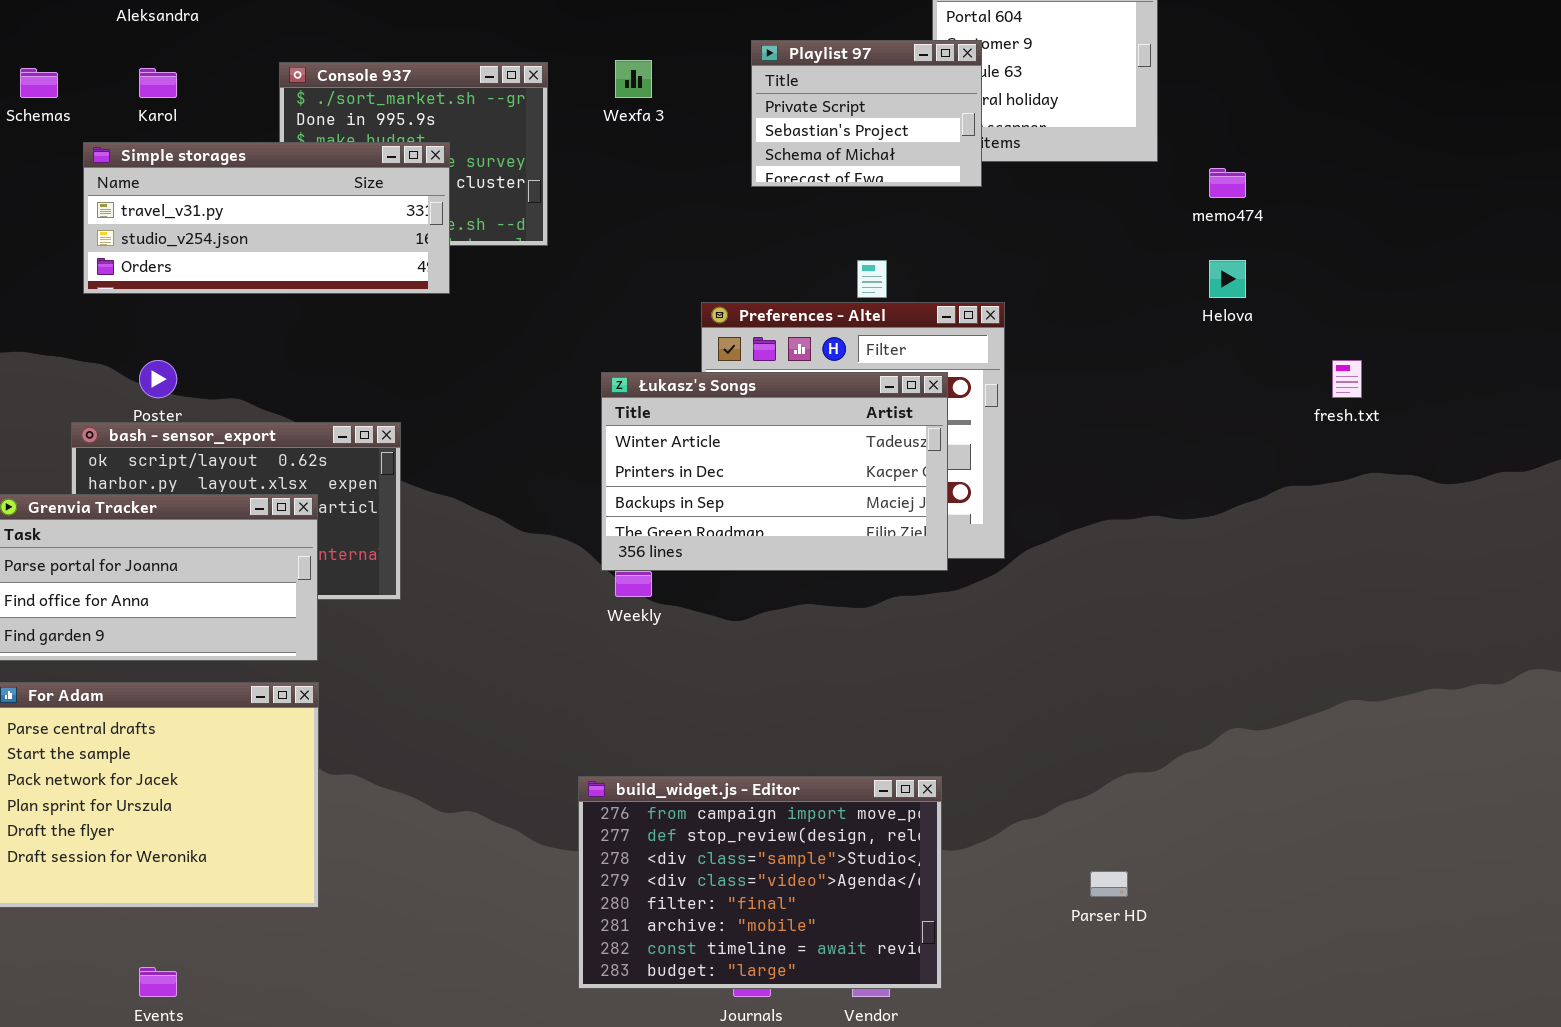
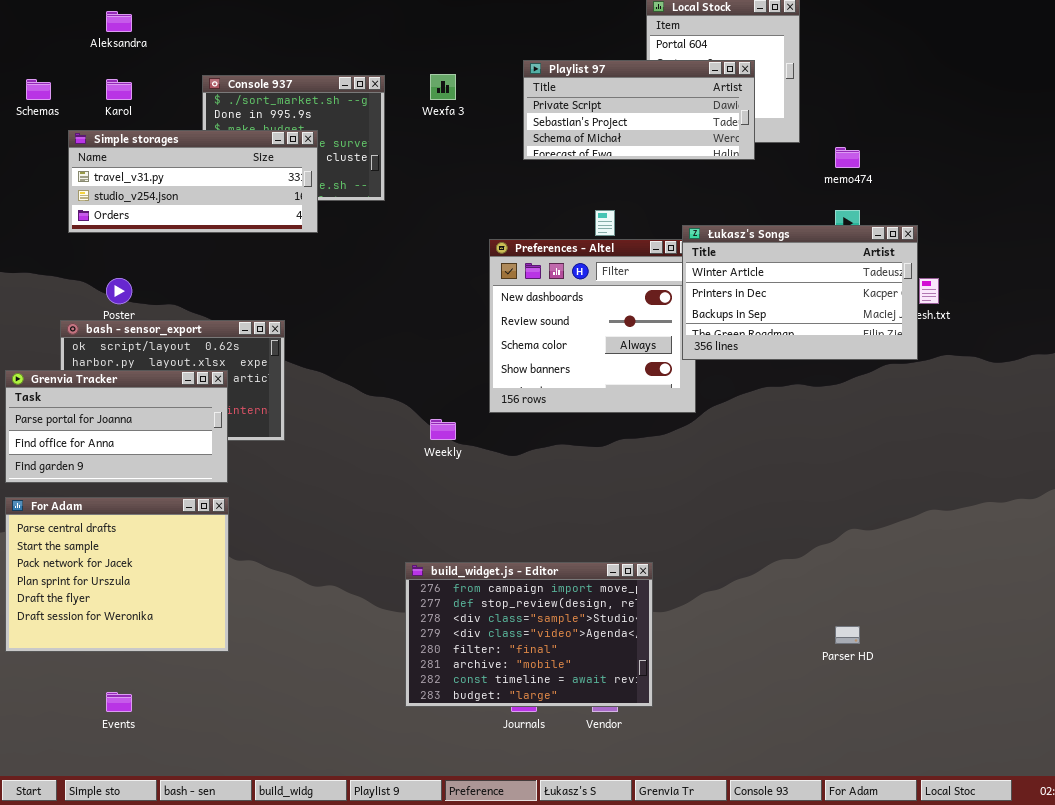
Playlist 97: [751,40,982,187] -> [523,60,755,160], resized
Łukasz's Songs: [601,372,948,571] -> [682,225,918,360], moved
Parser HD: [1090,871,1128,897] -> [835,626,860,644], moved

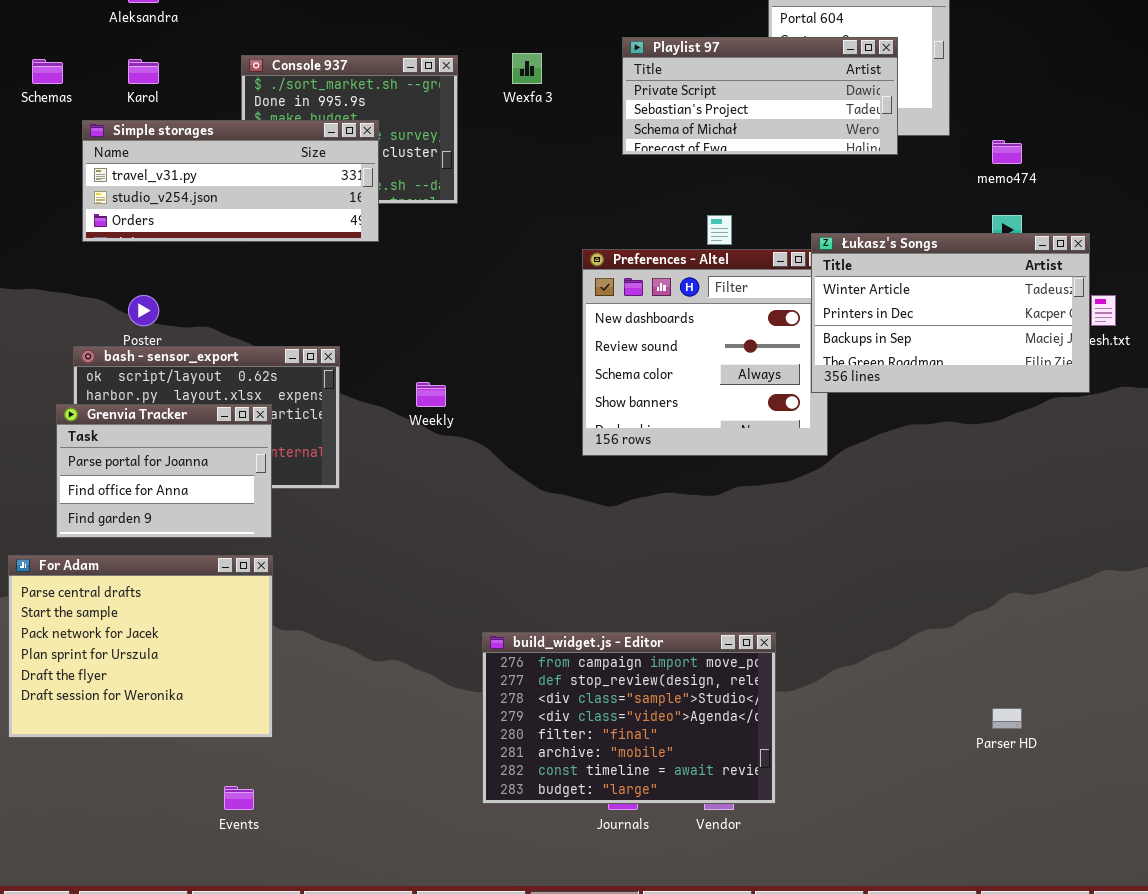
Grenvia Tracker: [5,370,228,483] -> [56,404,272,538], resized
Weekly: [430,419,456,440] -> [416,382,446,407], moved
Events: [106,692,132,712] -> [224,786,254,810], moved

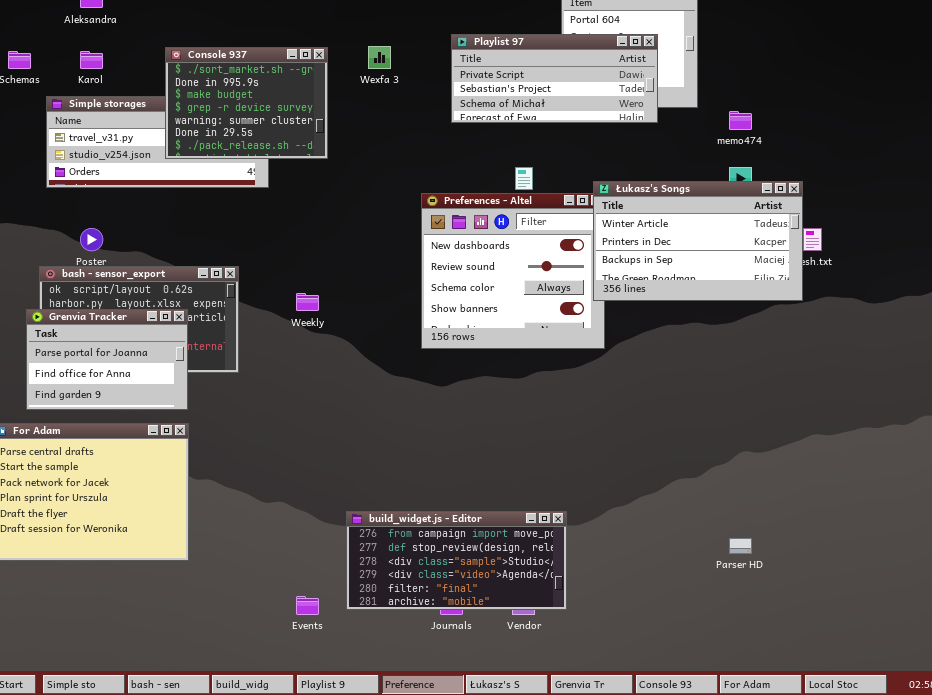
Console 937: [241,55,458,204] -> [165,47,328,159], raised
build_widget.js - Editor: [482,632,776,804] -> [346,511,567,610], resized
Events: [224,786,254,810] -> [296,596,319,615], moved

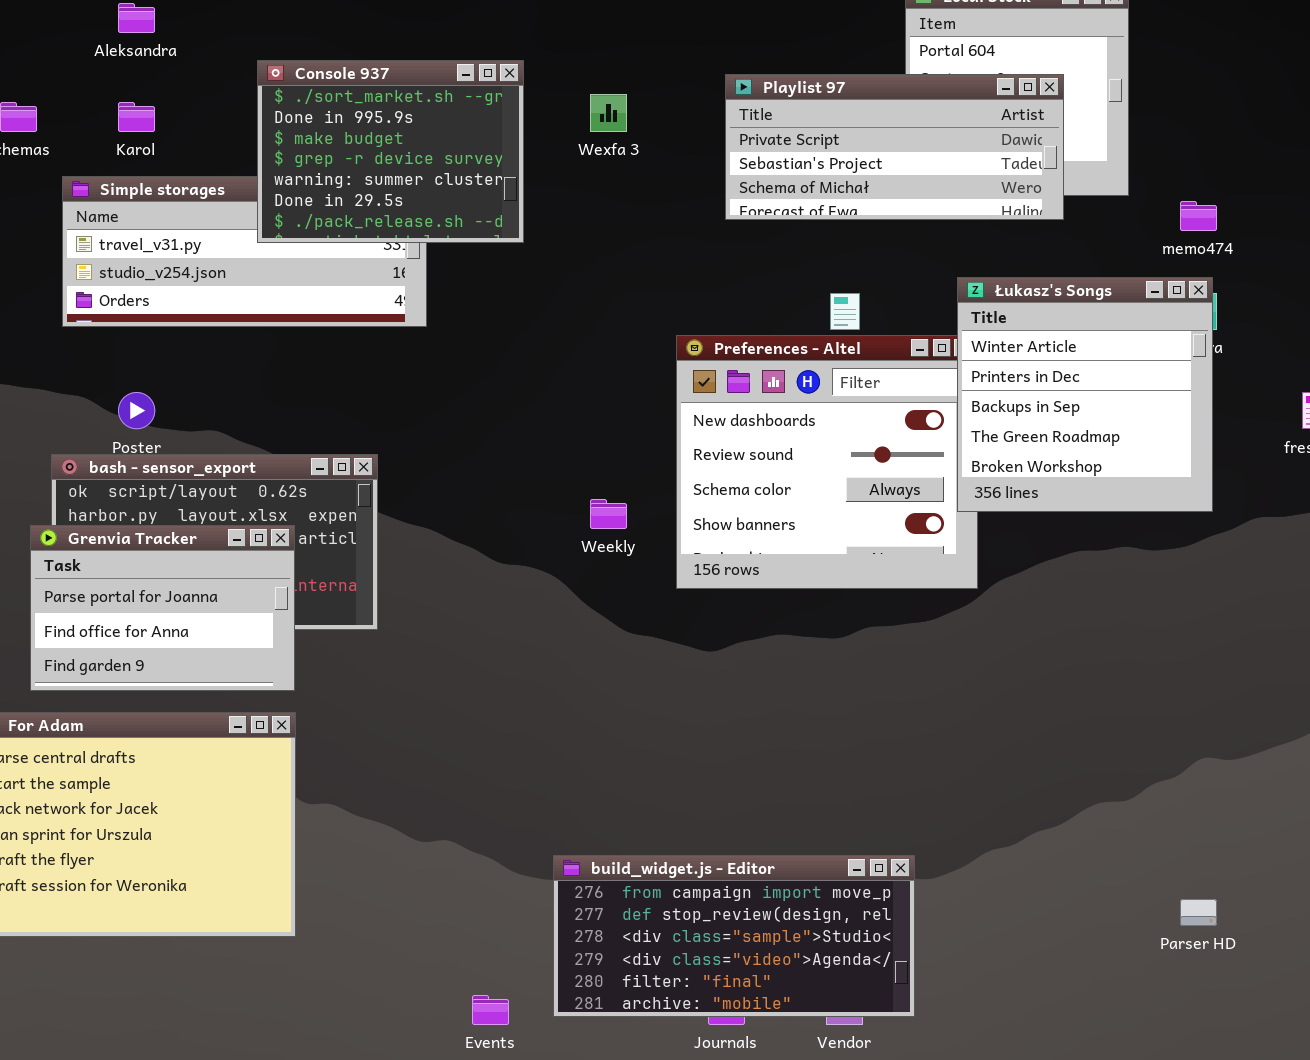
Console 937: [165,47,328,159] -> [257,60,524,243], moved
Łukasz's Songs: [593,181,803,301] -> [957,277,1213,512], resized
Weekly: [296,293,319,311] -> [590,499,627,529], moved

